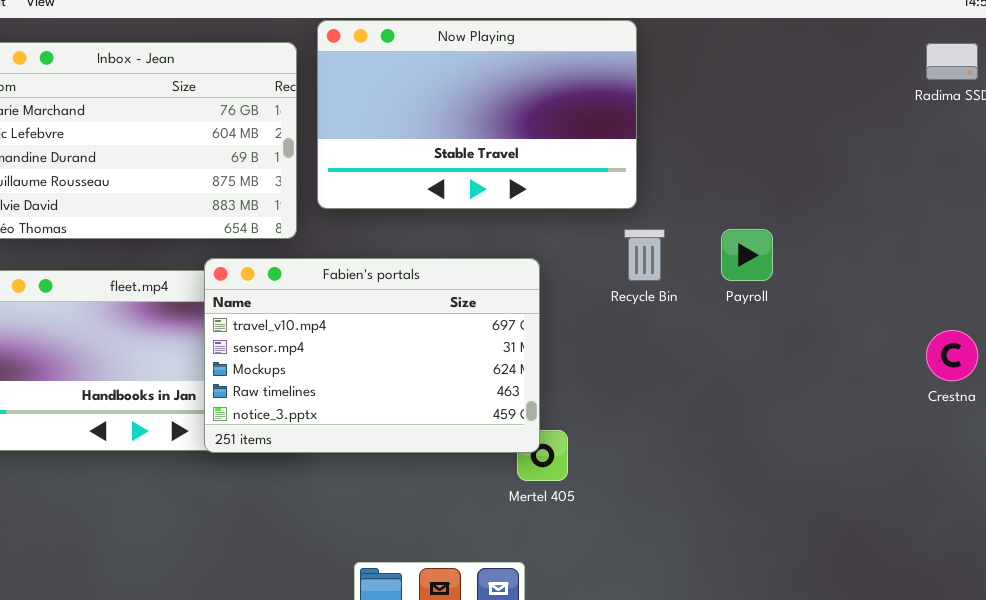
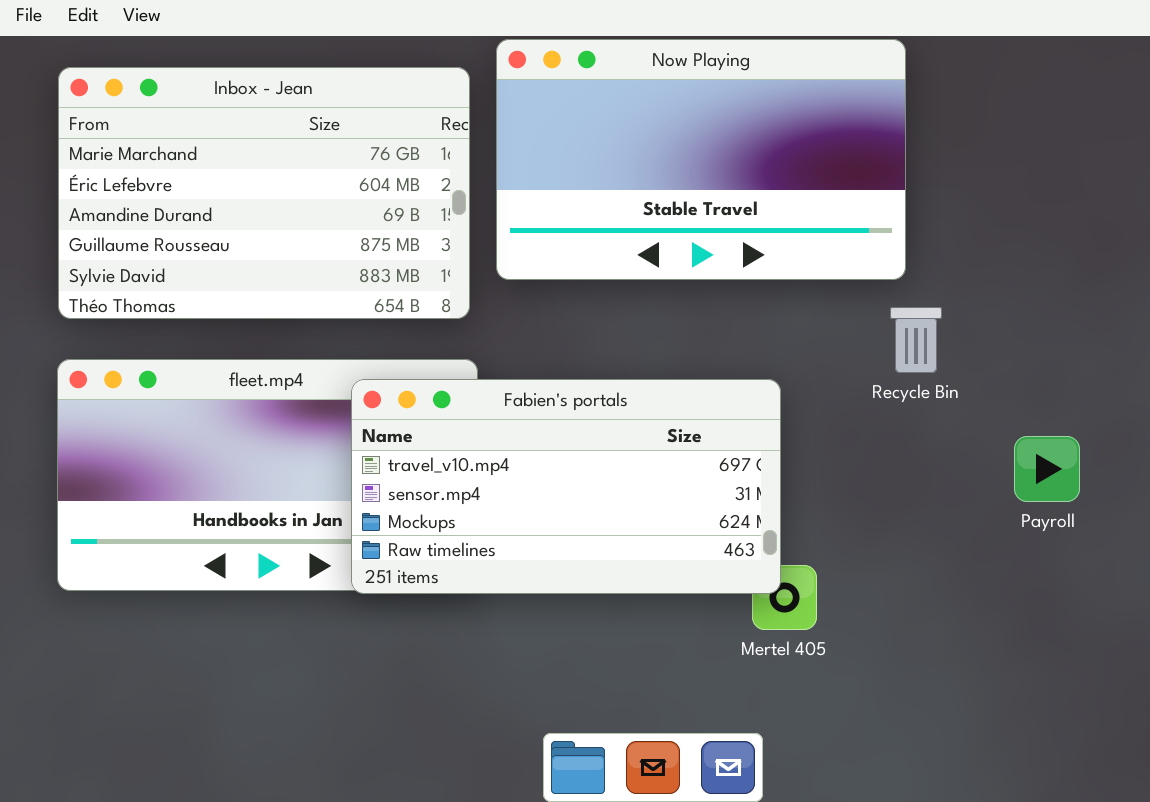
Payroll: [721,229,773,281] -> [1014,436,1080,502], moved
Fabien's portals: [204,258,540,453] -> [351,379,781,594], resized

